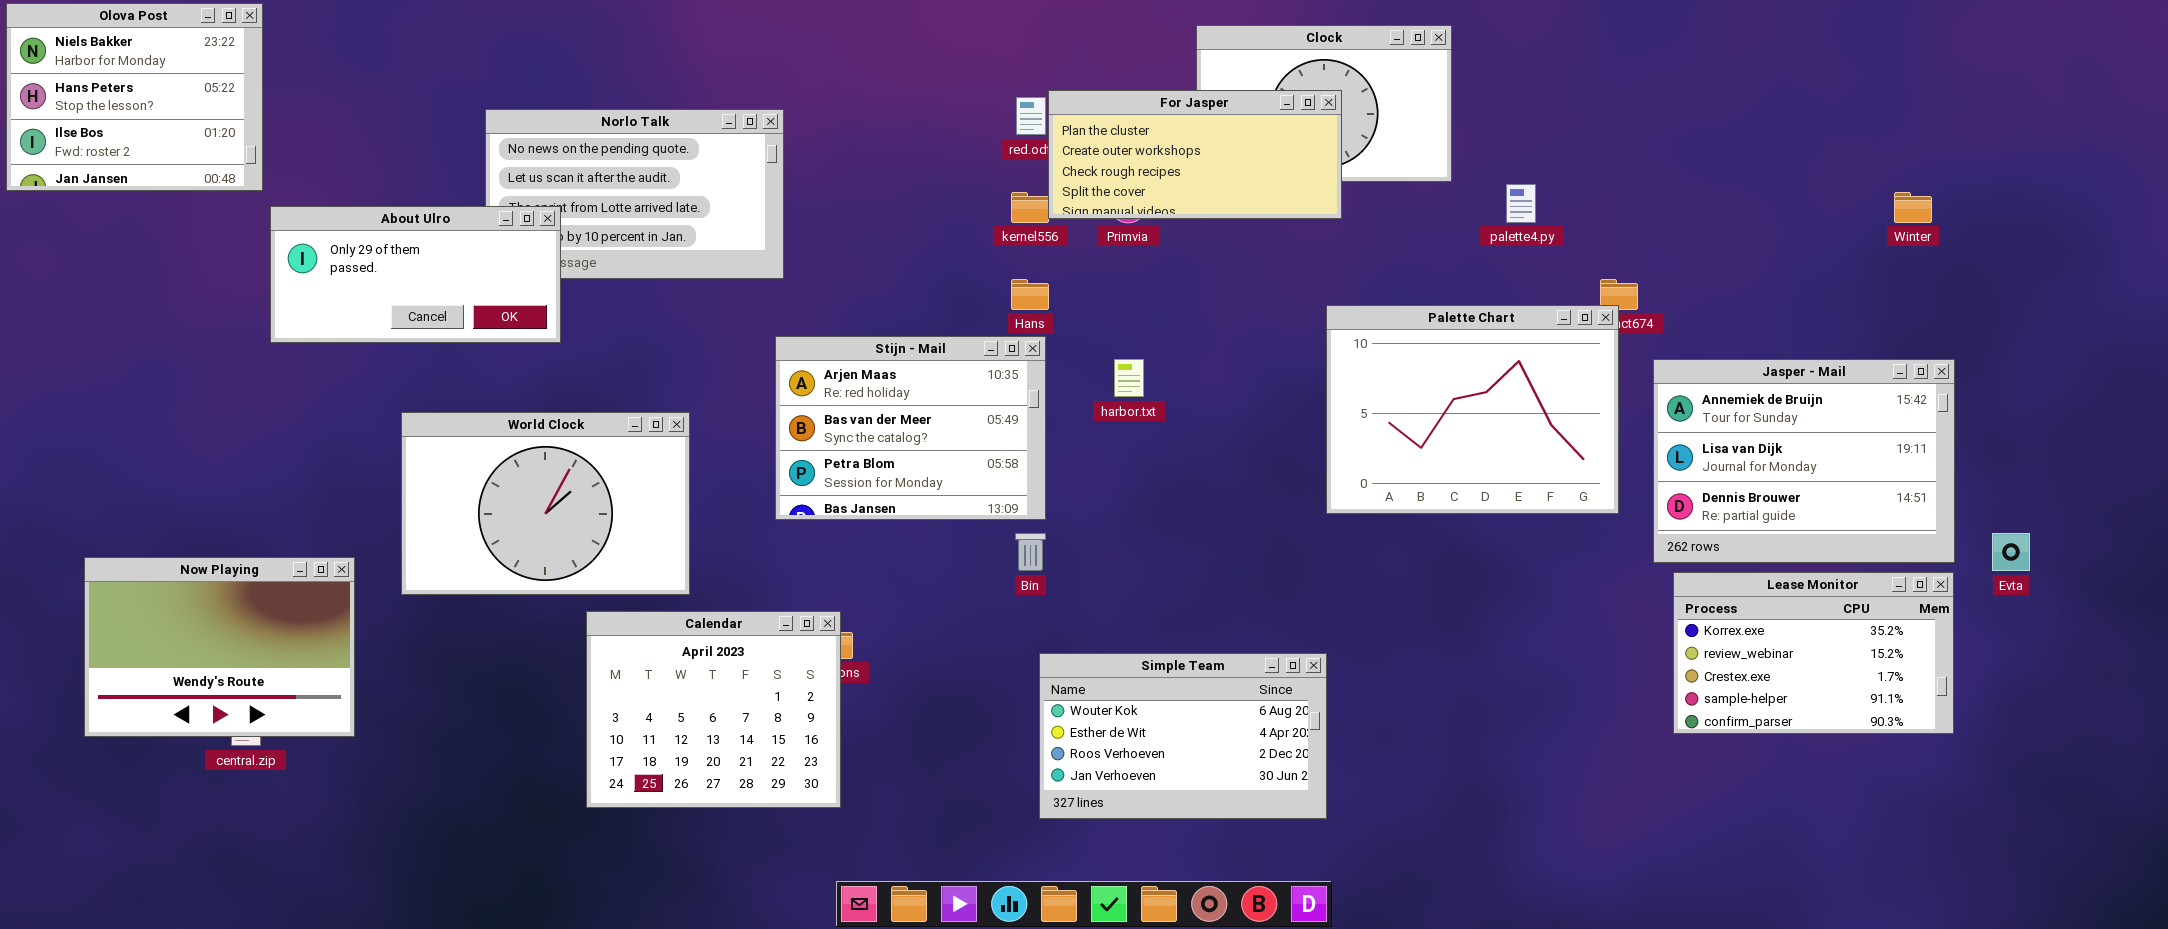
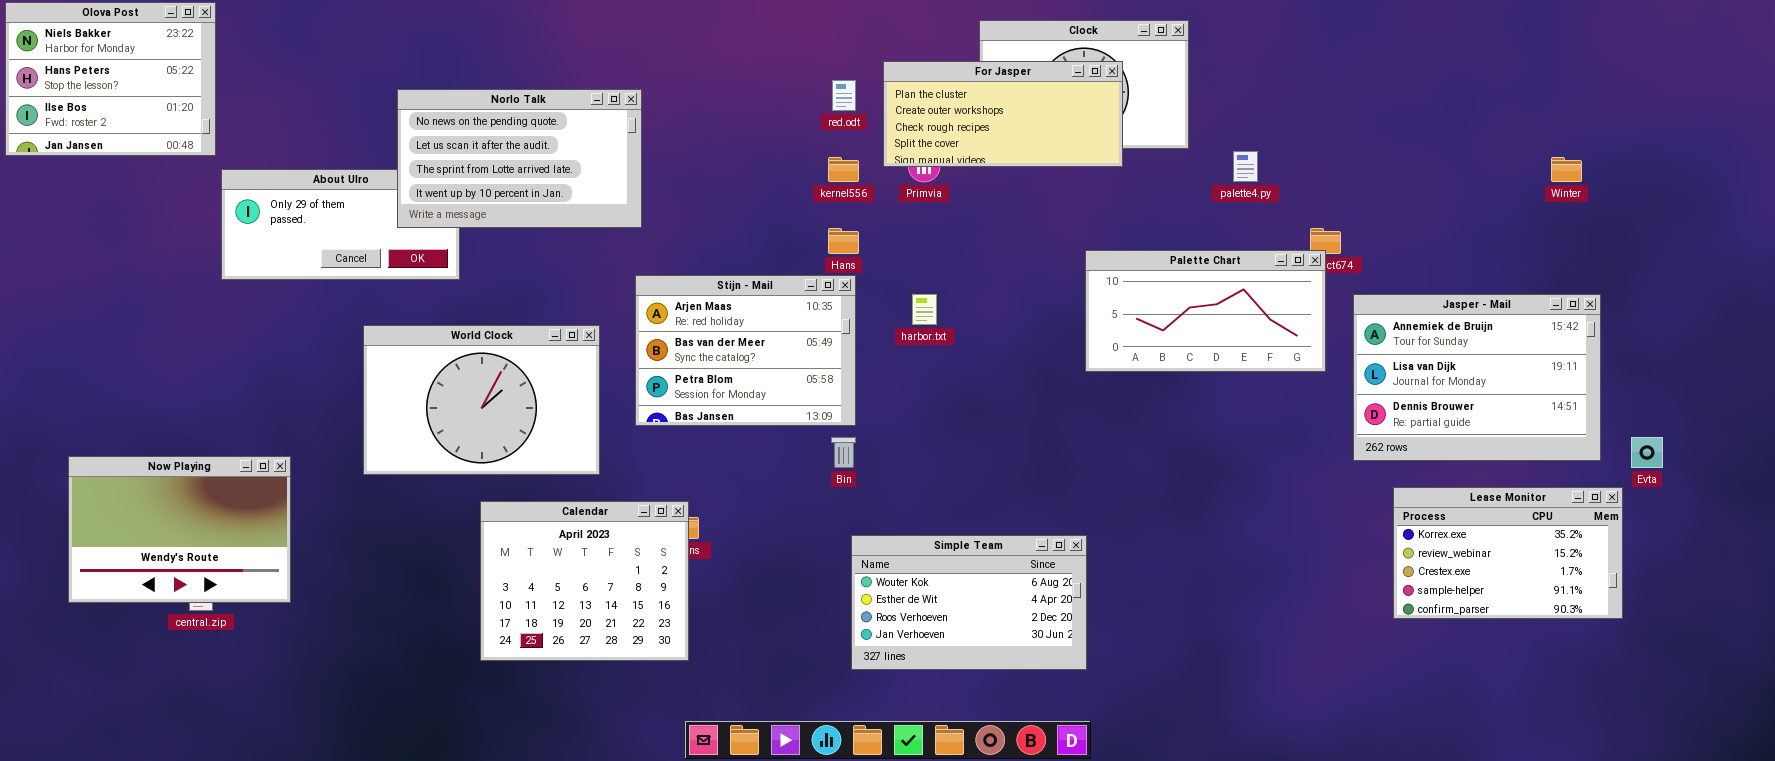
For Jasper: [1048,90,1342,219] -> [883,61,1123,167], moved
Norlo Talk: [485,109,784,279] -> [397,89,642,228], raised
Palette Chart: [1326,305,1619,514] -> [1085,250,1326,372], resized
World Clock: [401,412,690,595] -> [363,325,600,475], moved
Lease Monitor: [1673,572,1954,734] -> [1393,487,1623,619], moved

